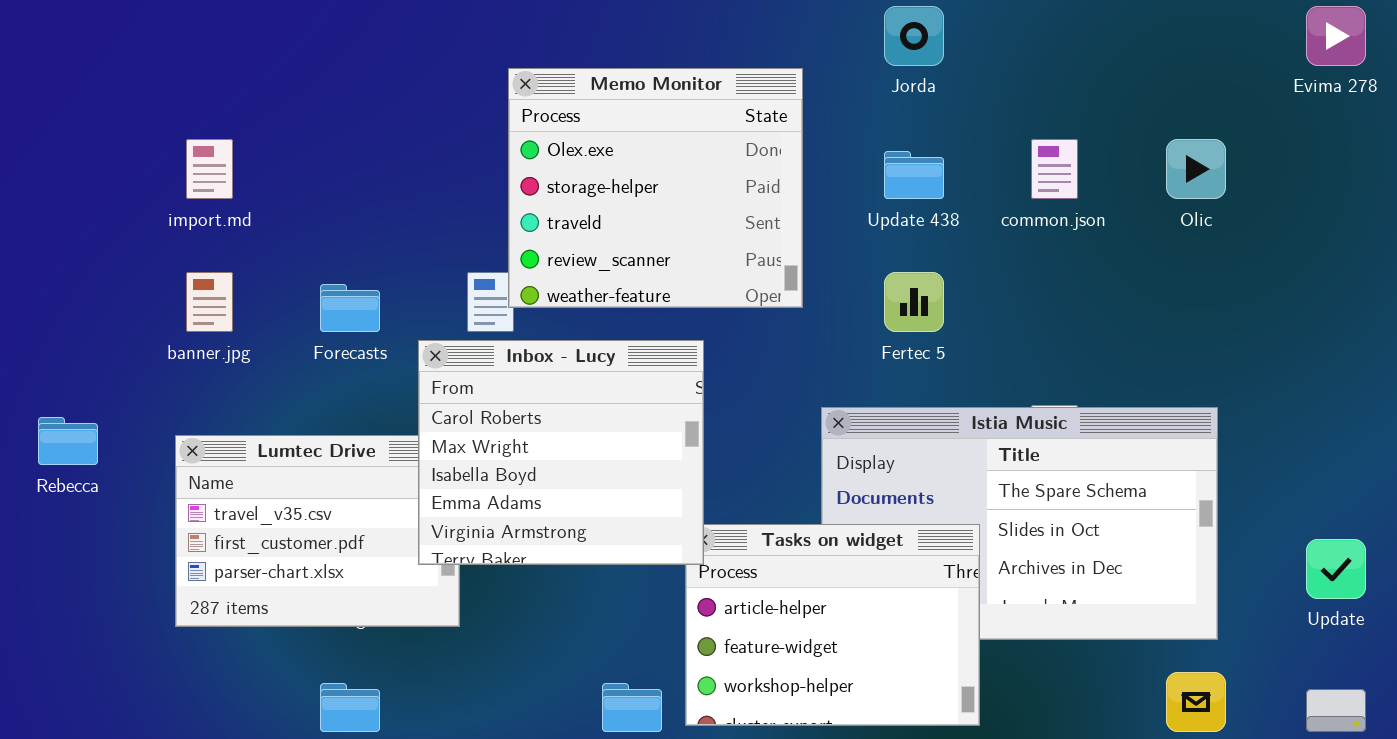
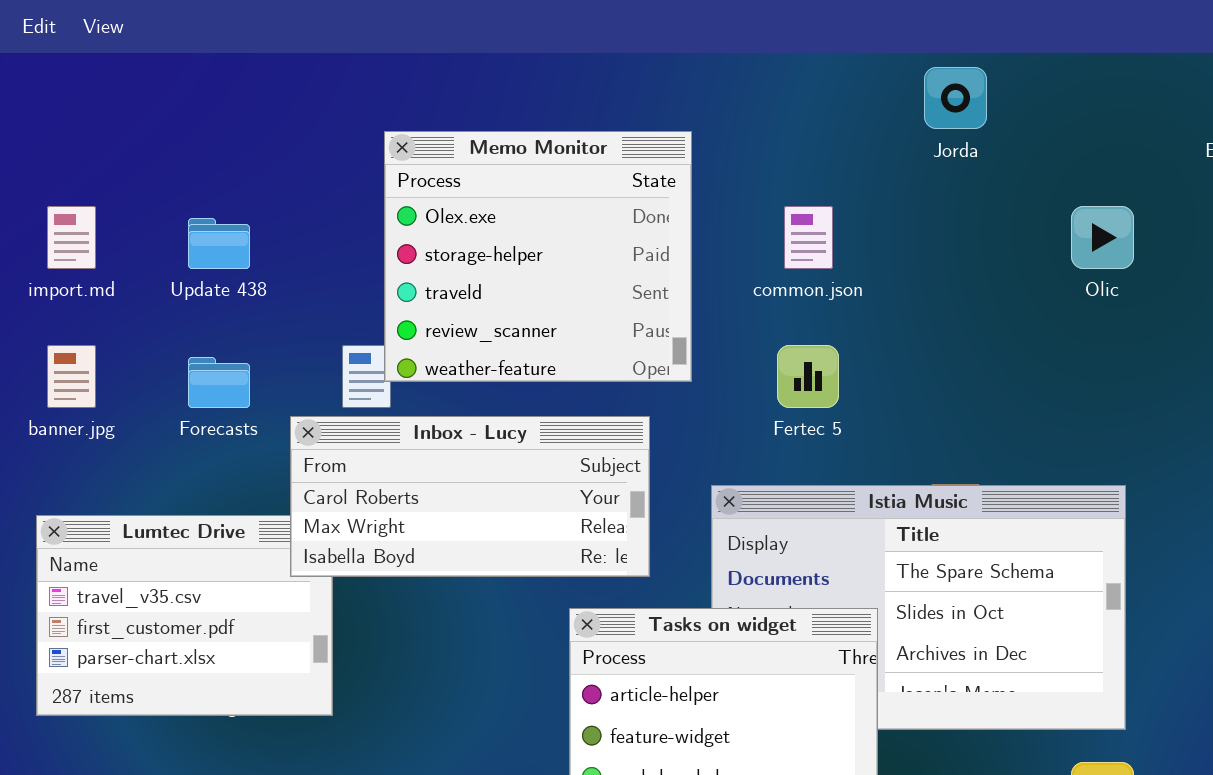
Jorda: [884,6,944,66] -> [924,67,987,129], moved
common.json: [1031,139,1078,199] -> [784,206,833,269], moved
Update 438: [884,151,944,199] -> [188,218,250,269], moved
Inbox - Lucy: [418,340,704,565] -> [290,416,650,577], resized

